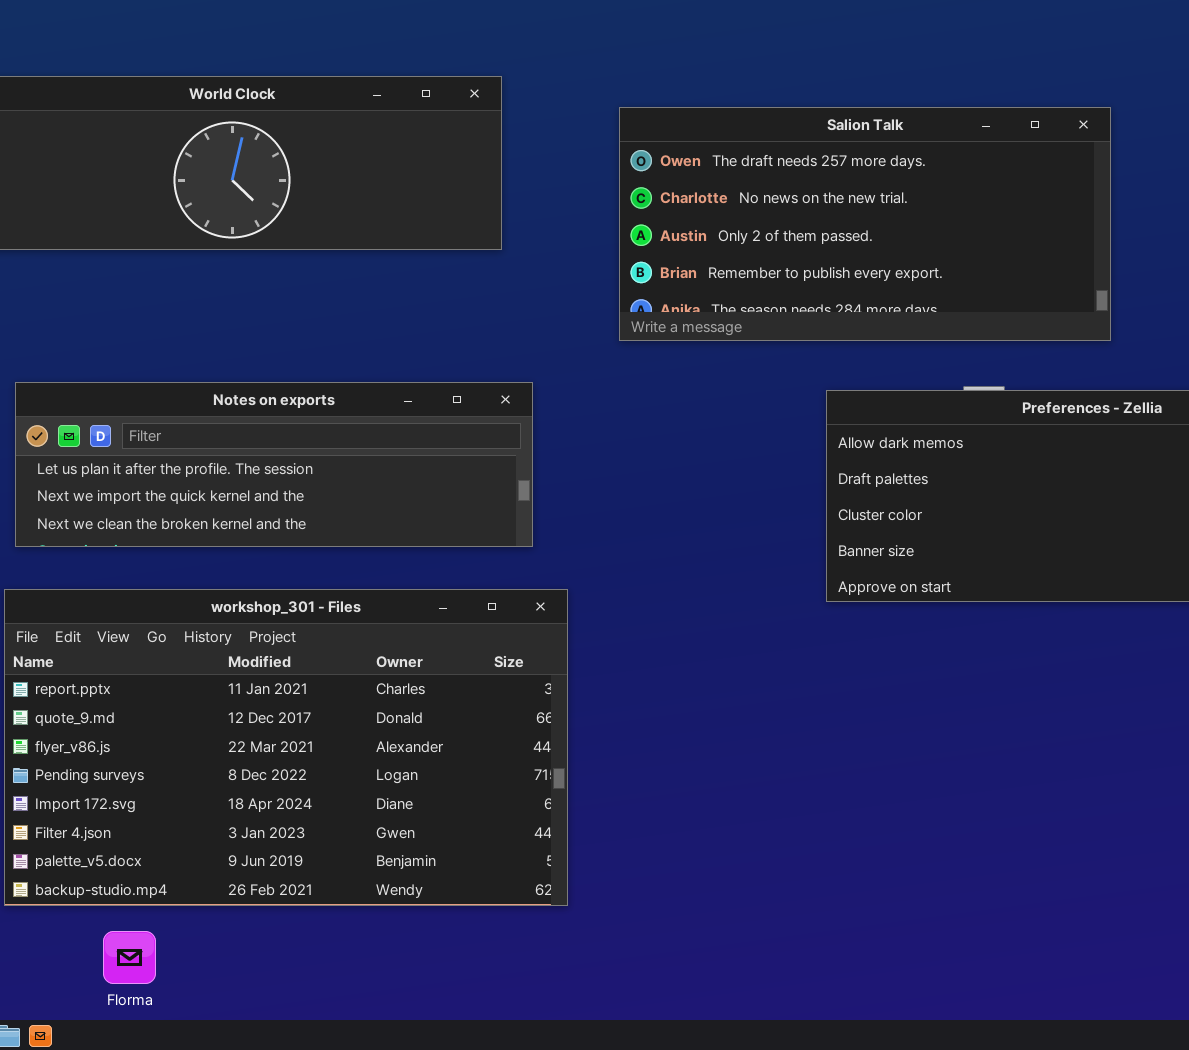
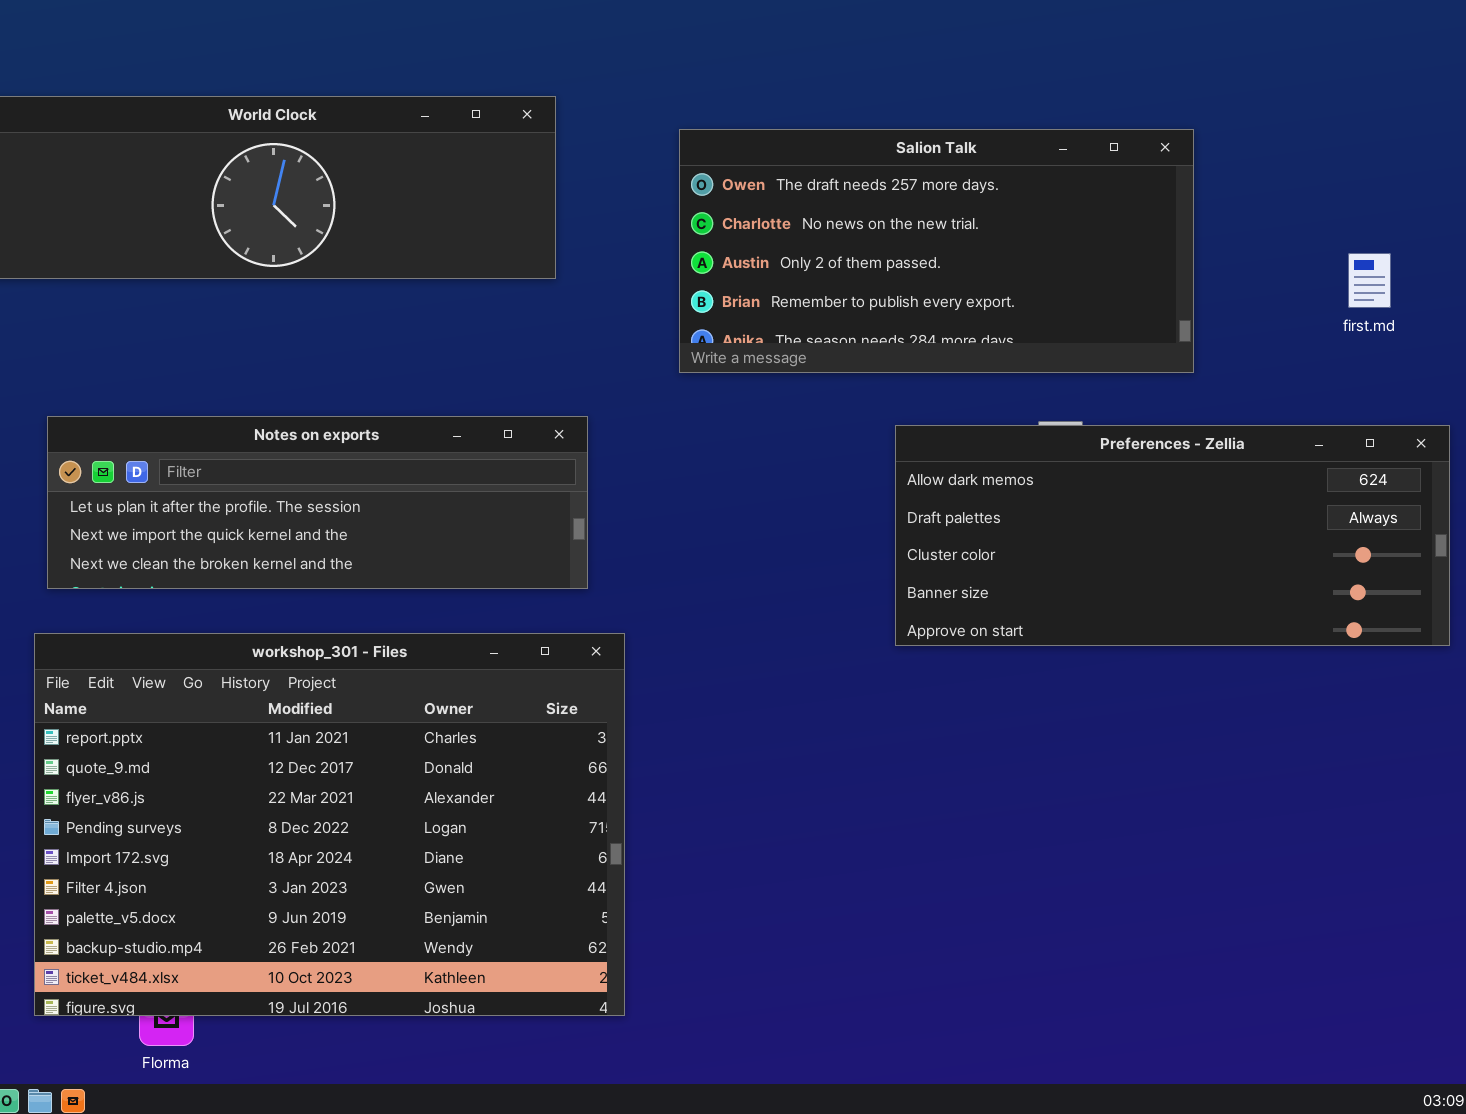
workshop_301 - Files: [4,589,568,906] -> [34,633,625,1016], resized

